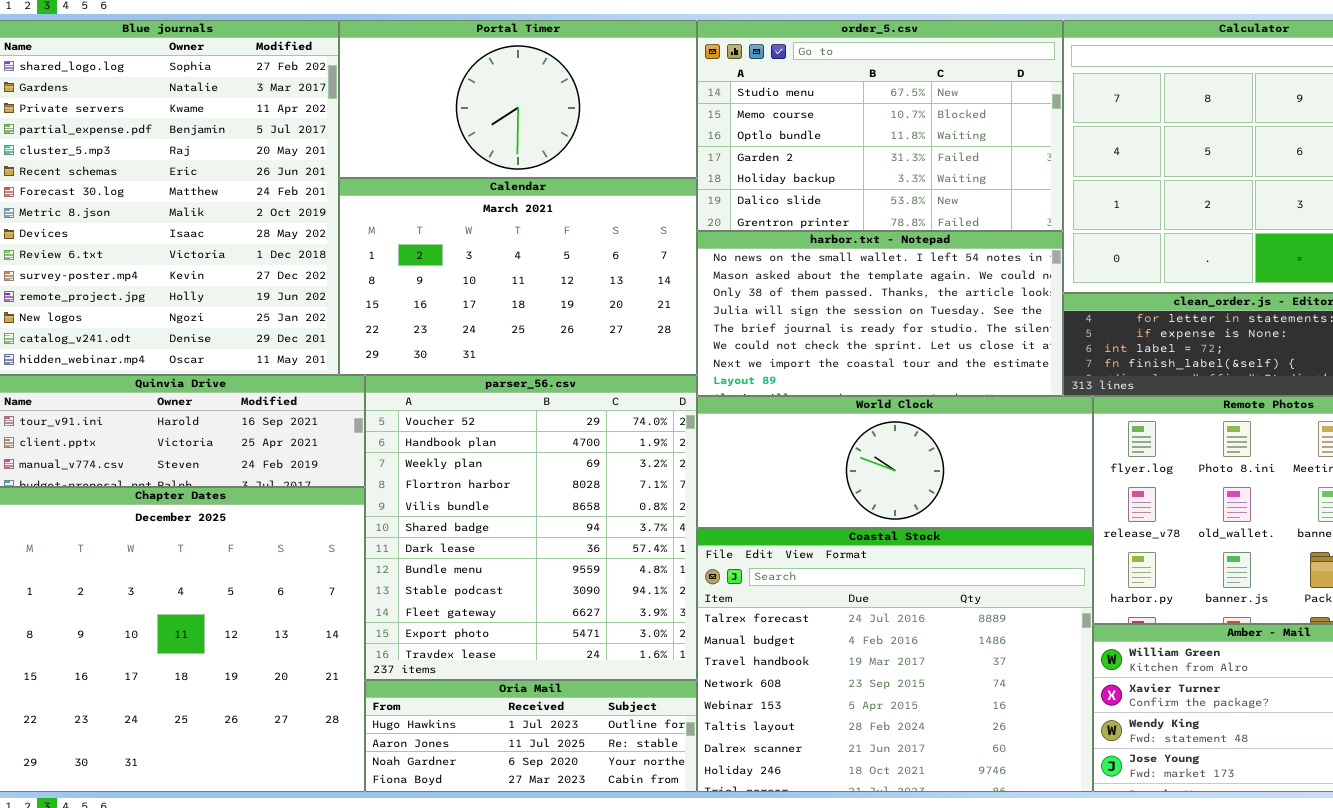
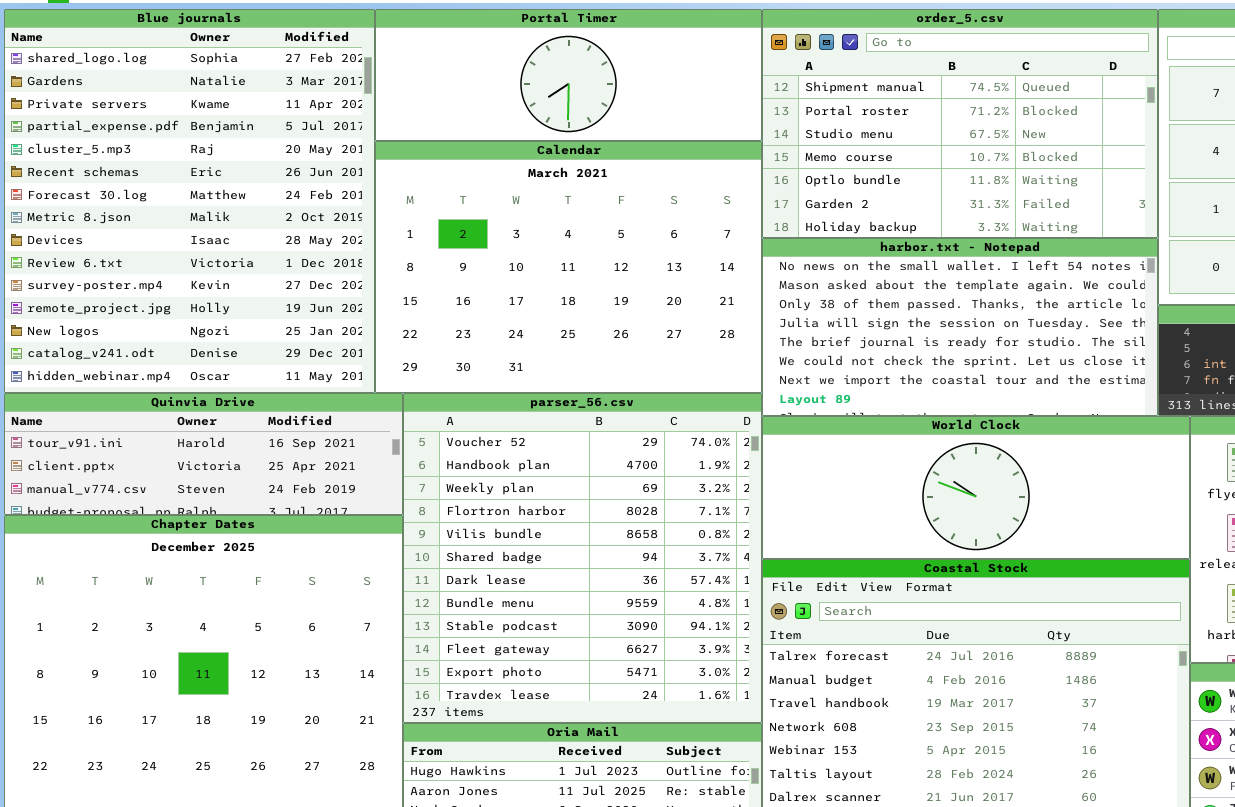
Portal Timer: [339,20,697,178] -> [375,9,762,141], resized
order_5.csv: [697,20,1063,231] -> [762,9,1158,238], scrolled up 2 rows
Calendar: [339,178,697,375] -> [375,141,762,393], resized

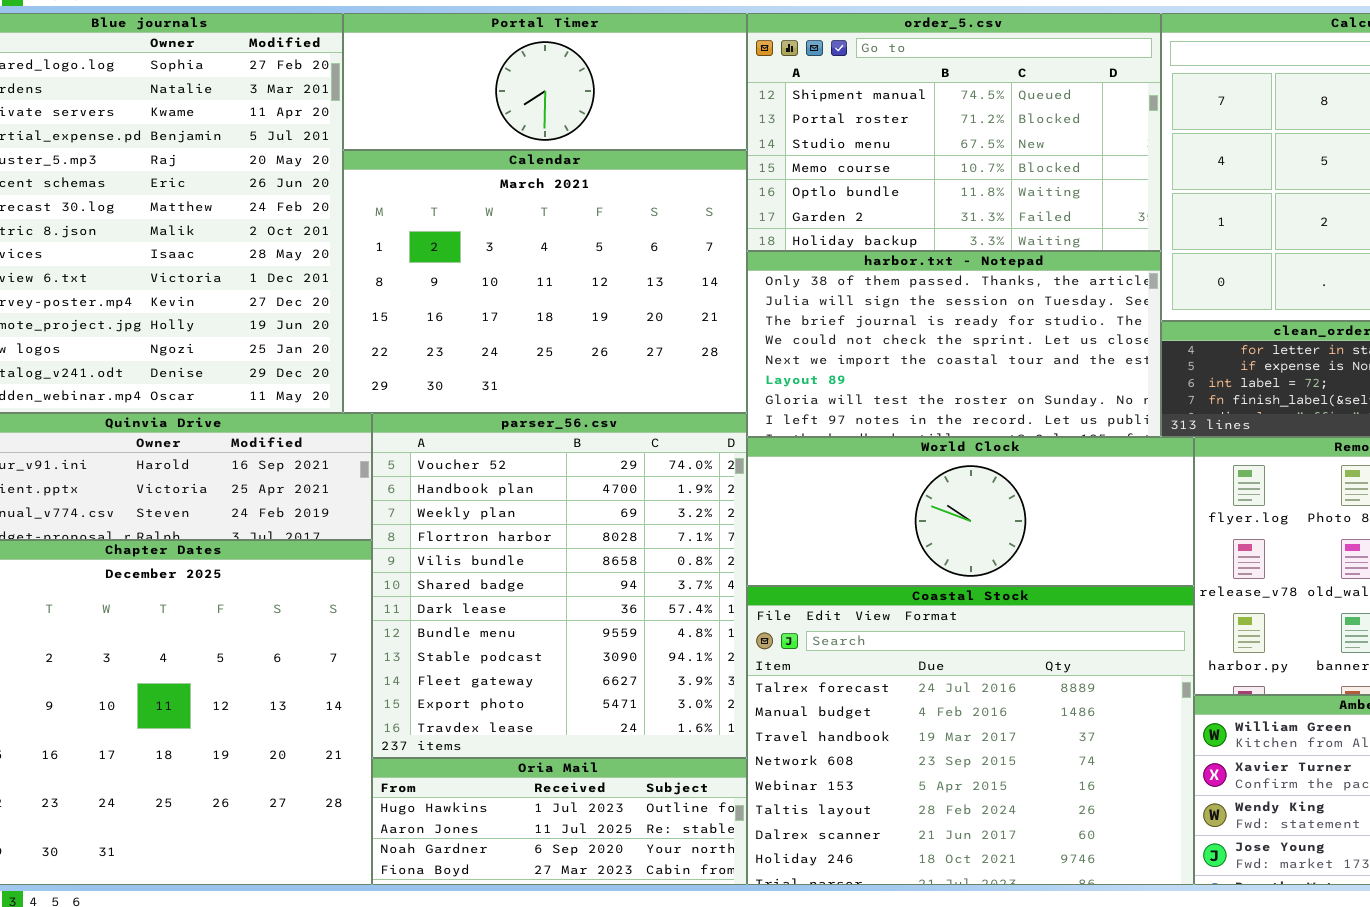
harbor.txt - Notepad: [762,238,1158,416] -> [747,251,1161,437], scrolled down 2 rows

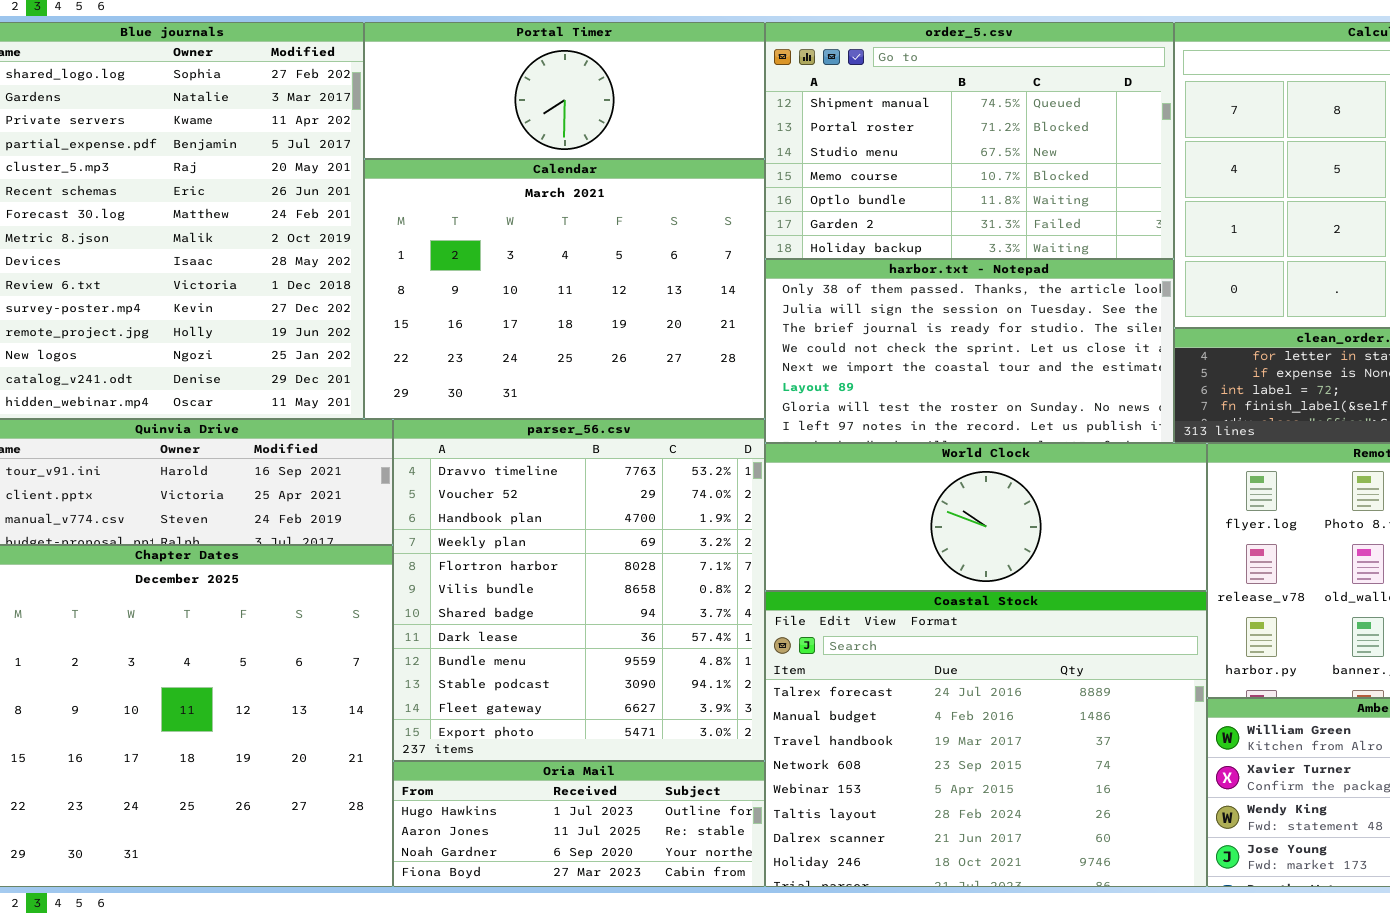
parser_56.csv: [372,413,747,758] -> [393,419,765,761], scrolled up 1 row

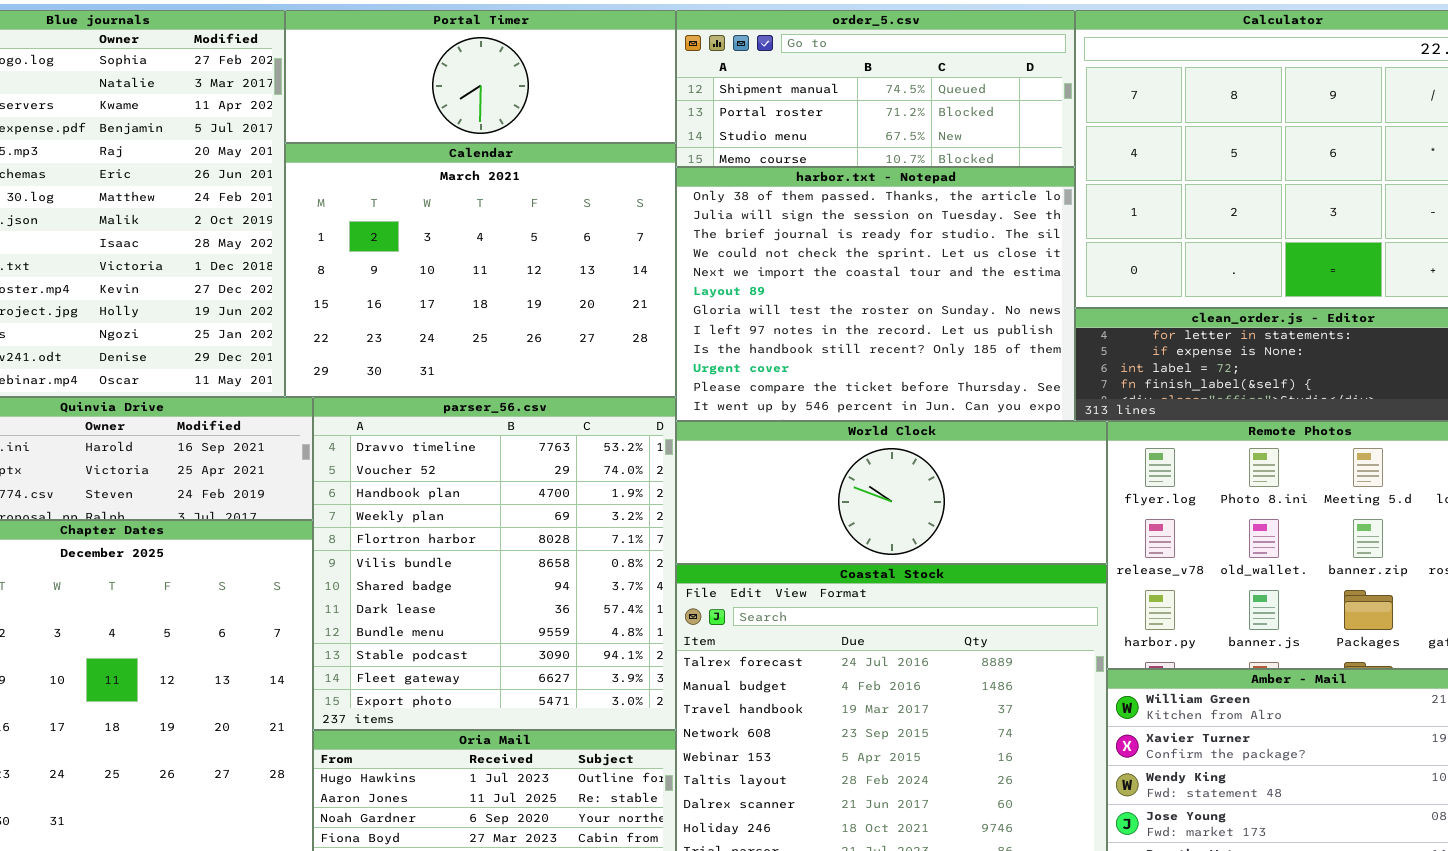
order_5.csv: [765,22,1174,259] -> [676,10,1075,167], resized
harbor.txt - Notepad: [765,259,1174,443] -> [676,167,1075,421], resized

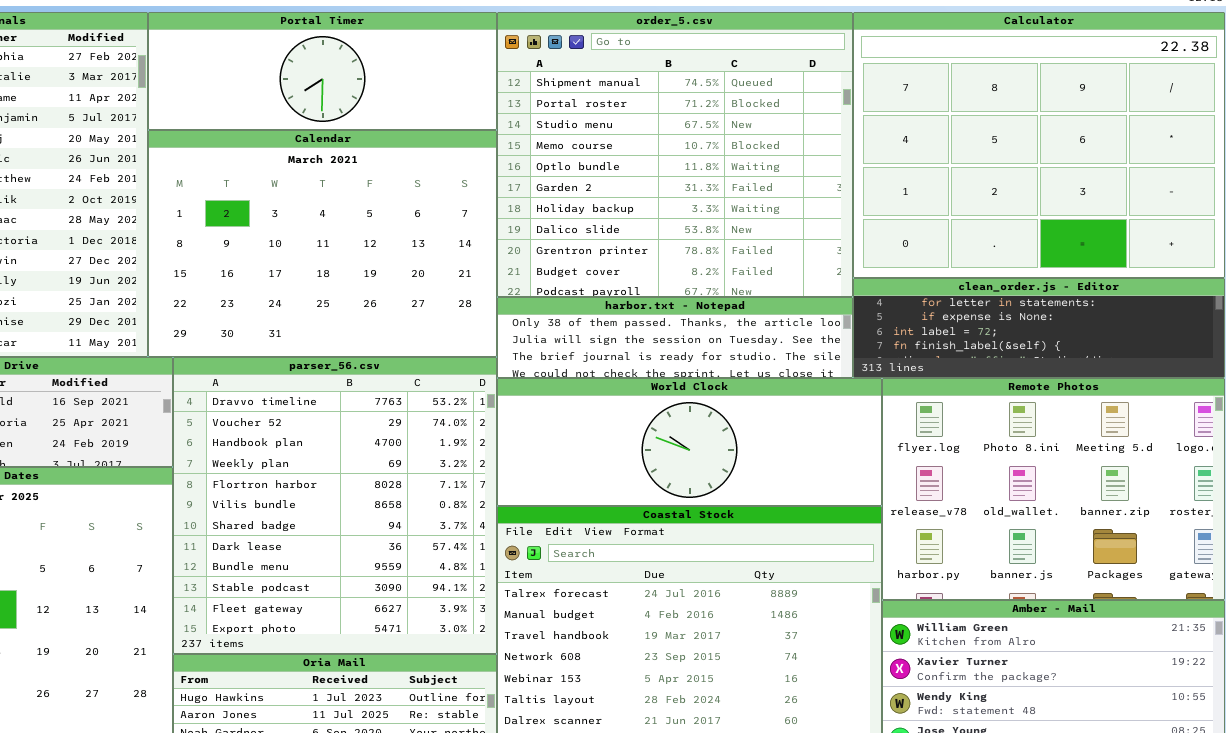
order_5.csv: [676,10,1075,167] -> [497,12,853,297], resized
harbor.txt - Notepad: [676,167,1075,421] -> [497,297,853,378], resized

